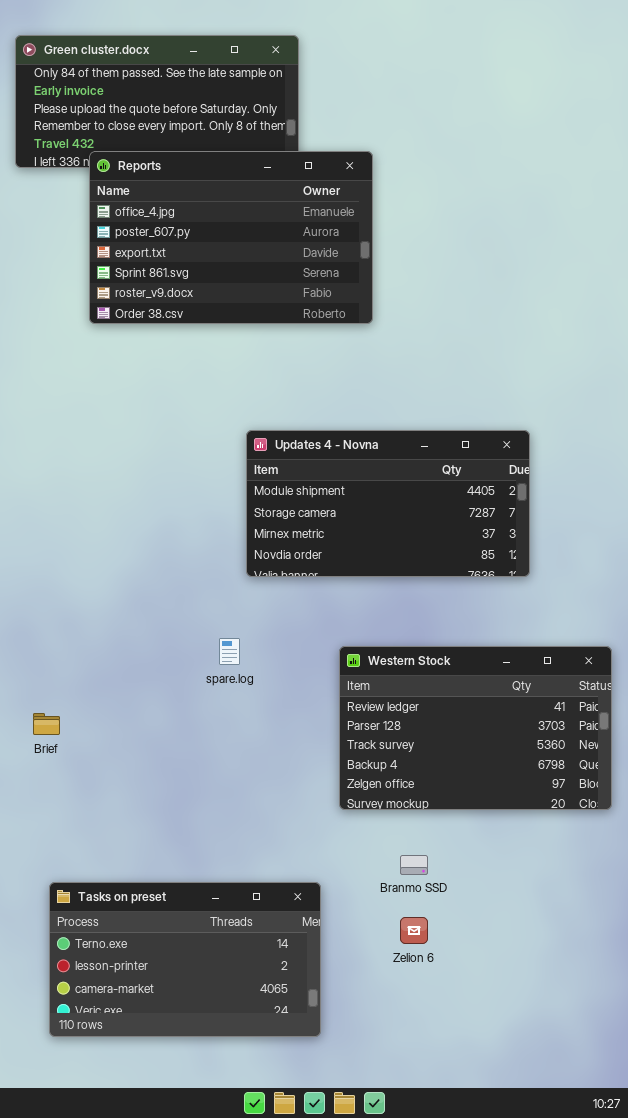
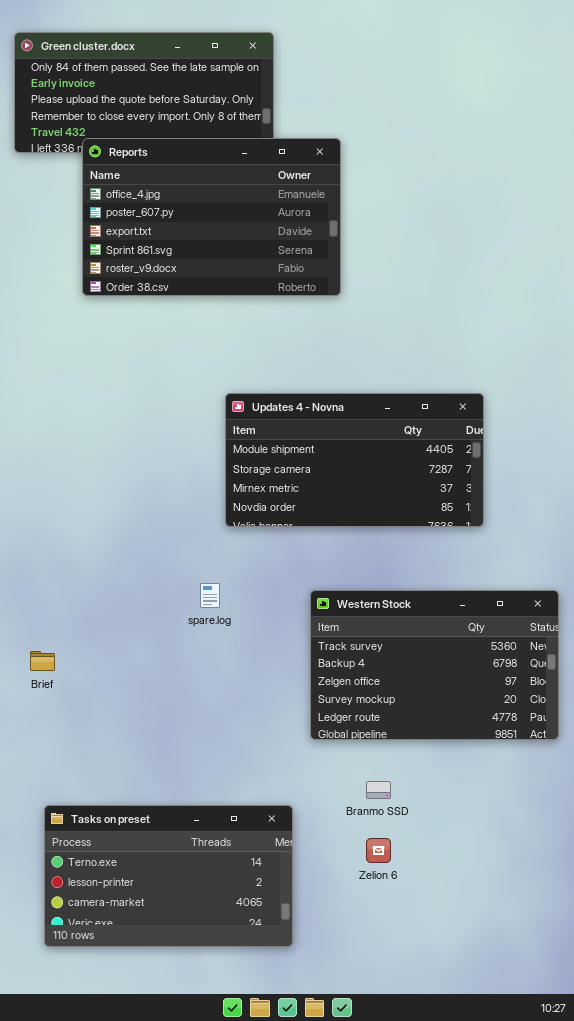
Western Stock: [339,646,612,810] -> [310,590,559,740], scrolled down 2 rows

